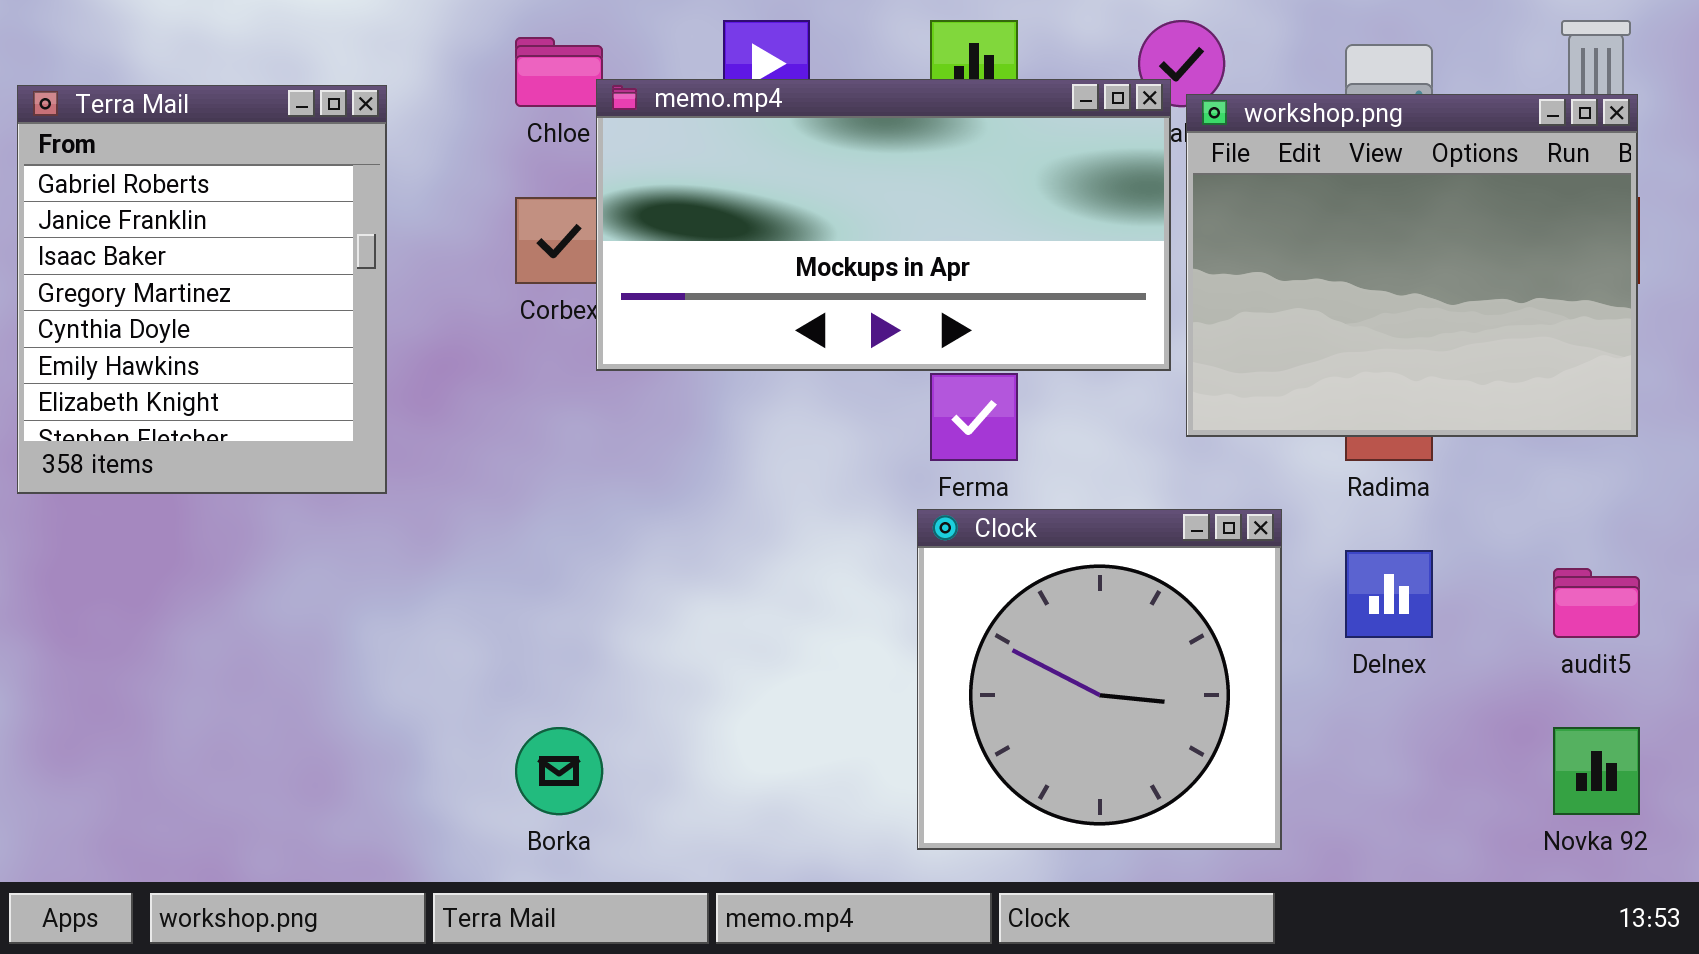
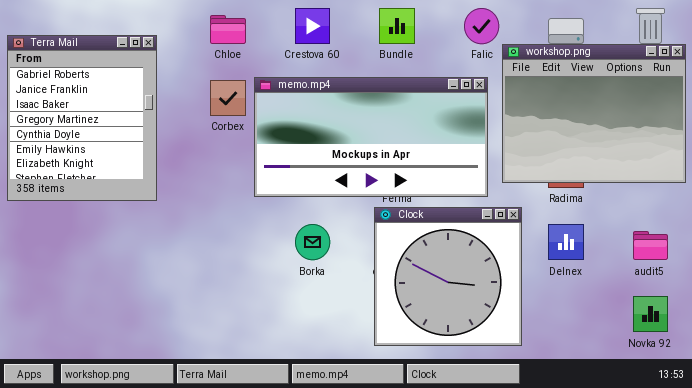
memo.mp4: [596,79,1171,371] -> [254,77,488,197], moved
workshop.png: [1186,94,1638,437] -> [502,44,686,183], moved
Borka: [515,727,603,815] -> [295,224,330,260], moved

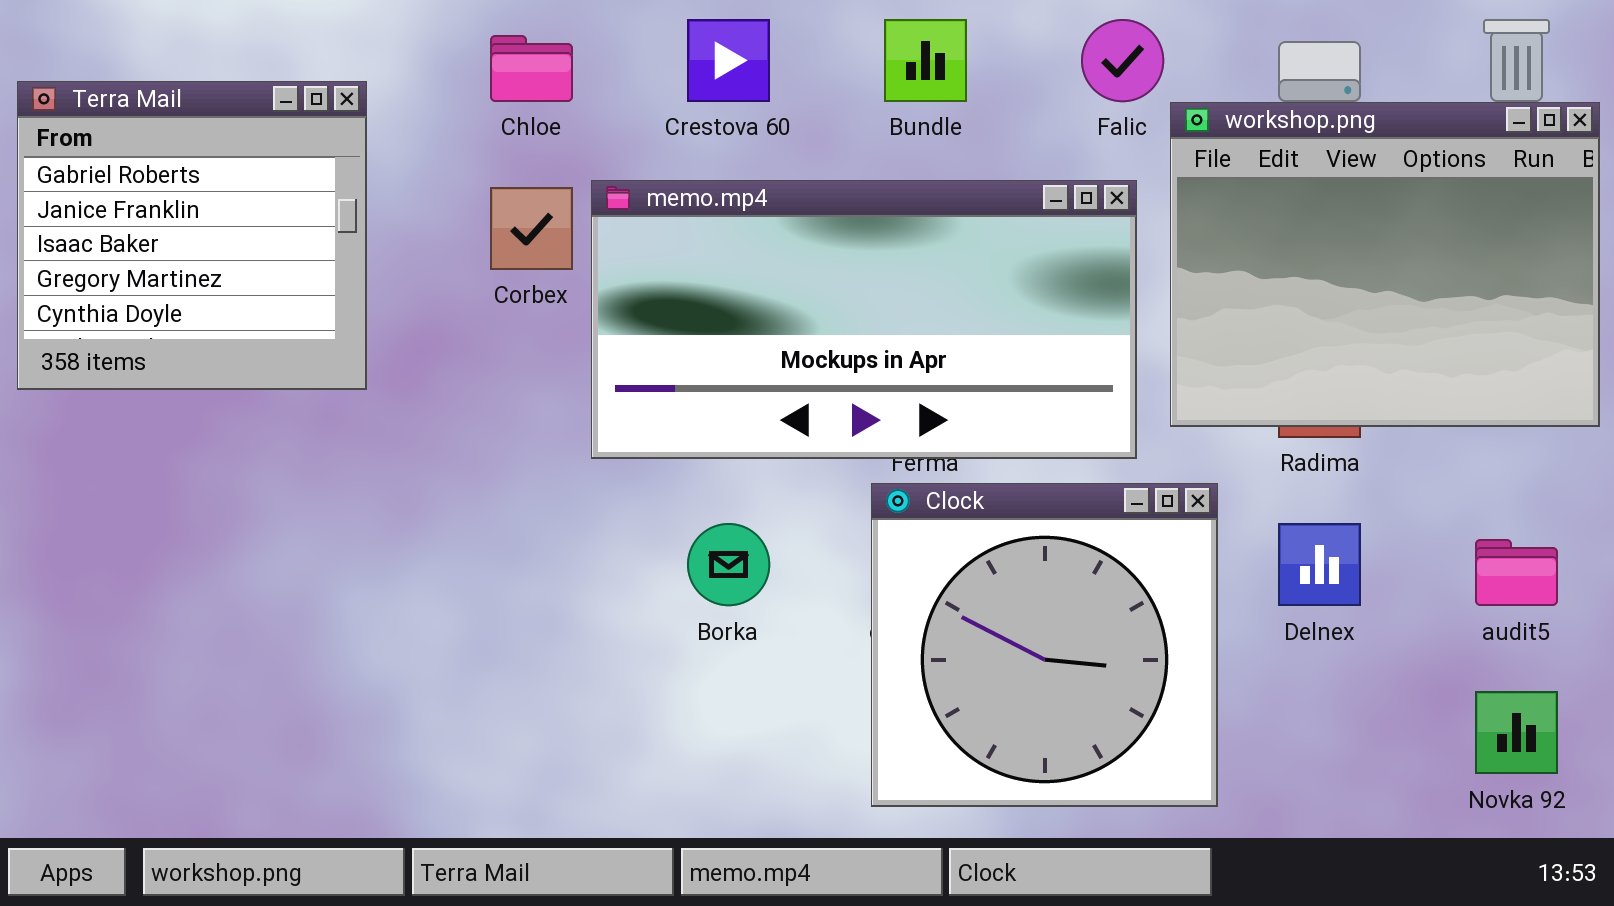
Terra Mail: [7,35,157,201] -> [17,81,367,390], resized

